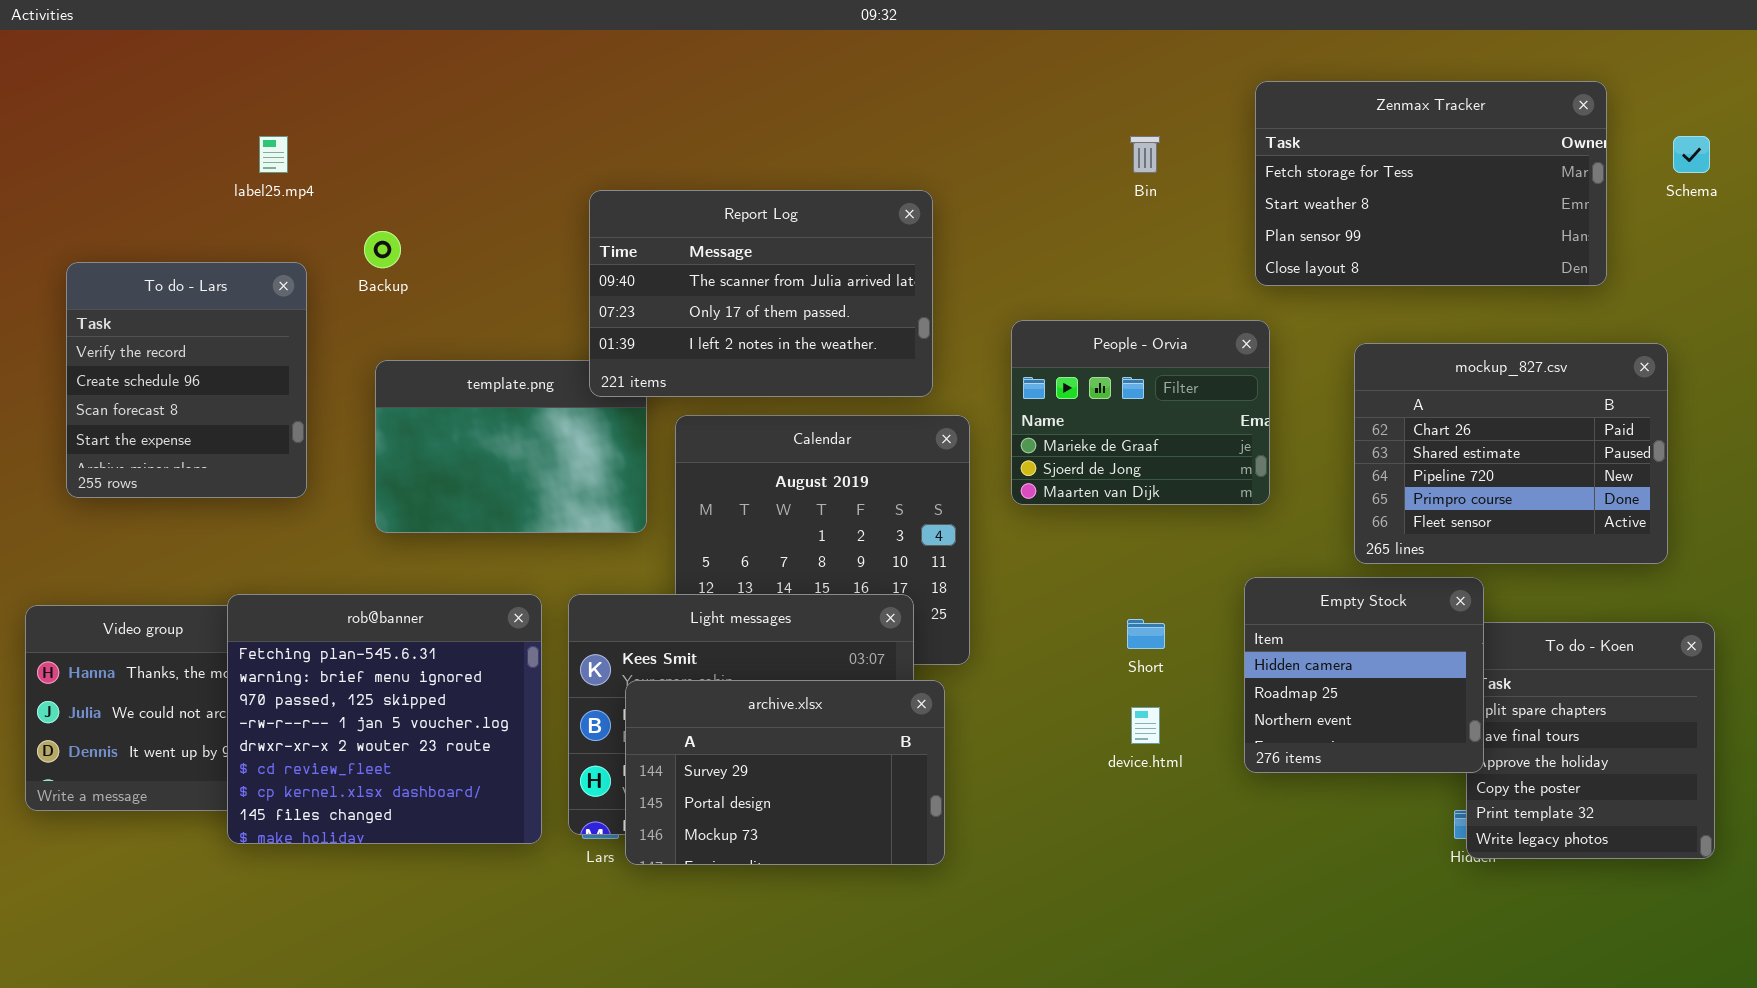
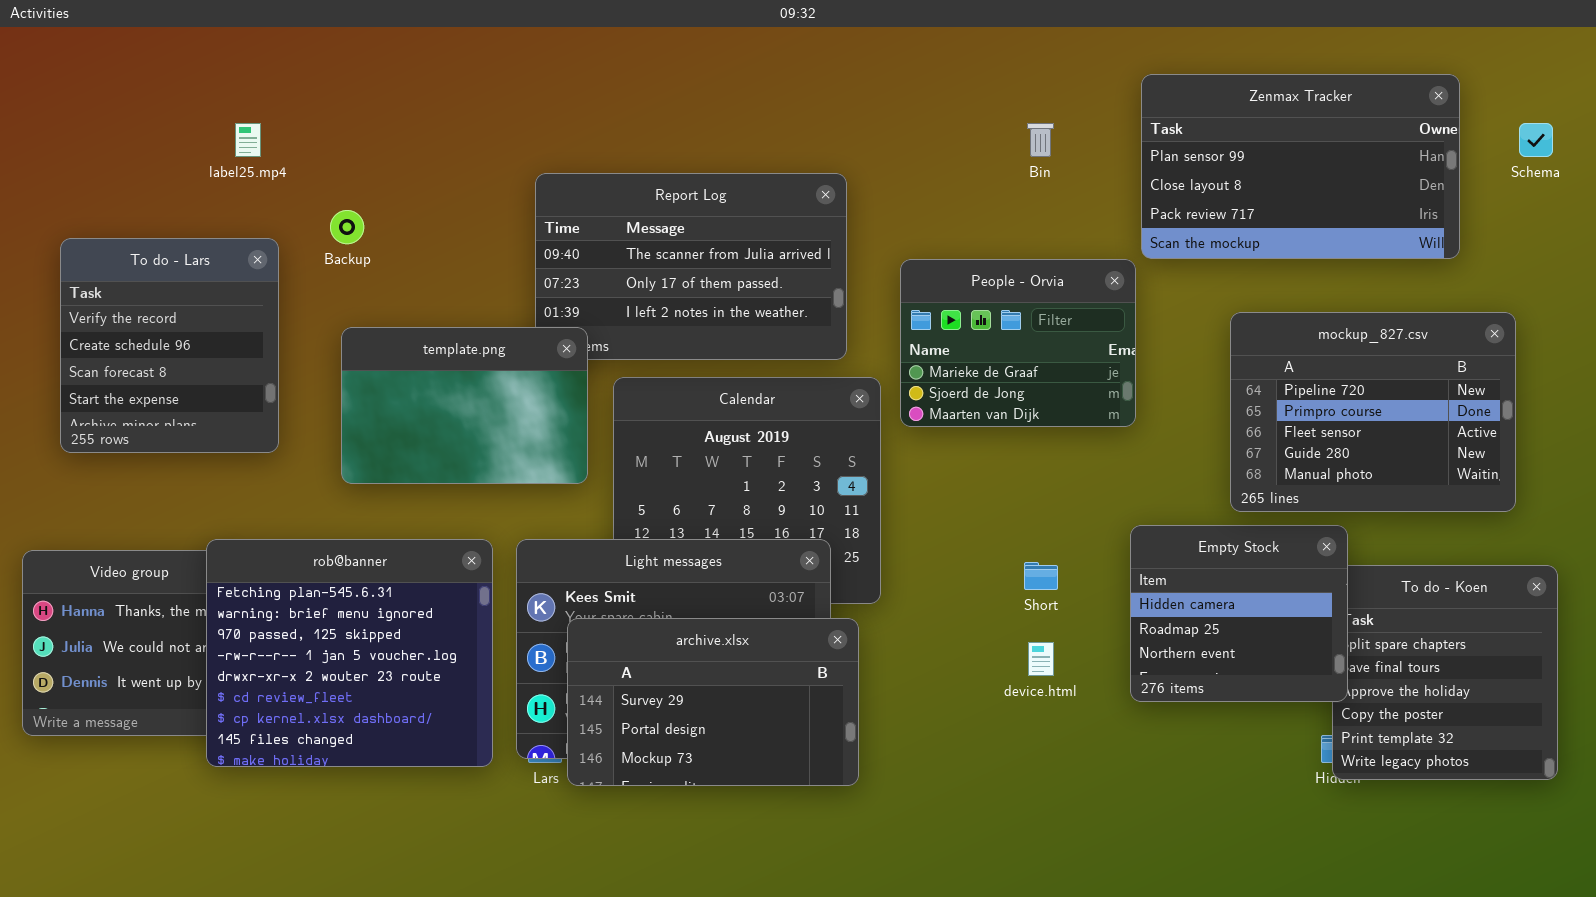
Zenmax Tracker: [1255,81,1607,286] -> [1141,74,1460,259], scrolled down 2 rows
People - Orvia: [1011,320,1270,505] -> [900,259,1136,427], moved
mockup_827.csv: [1354,343,1668,564] -> [1230,312,1516,512], scrolled down 2 rows
template.png: [375,360,647,533] -> [341,327,588,484], raised

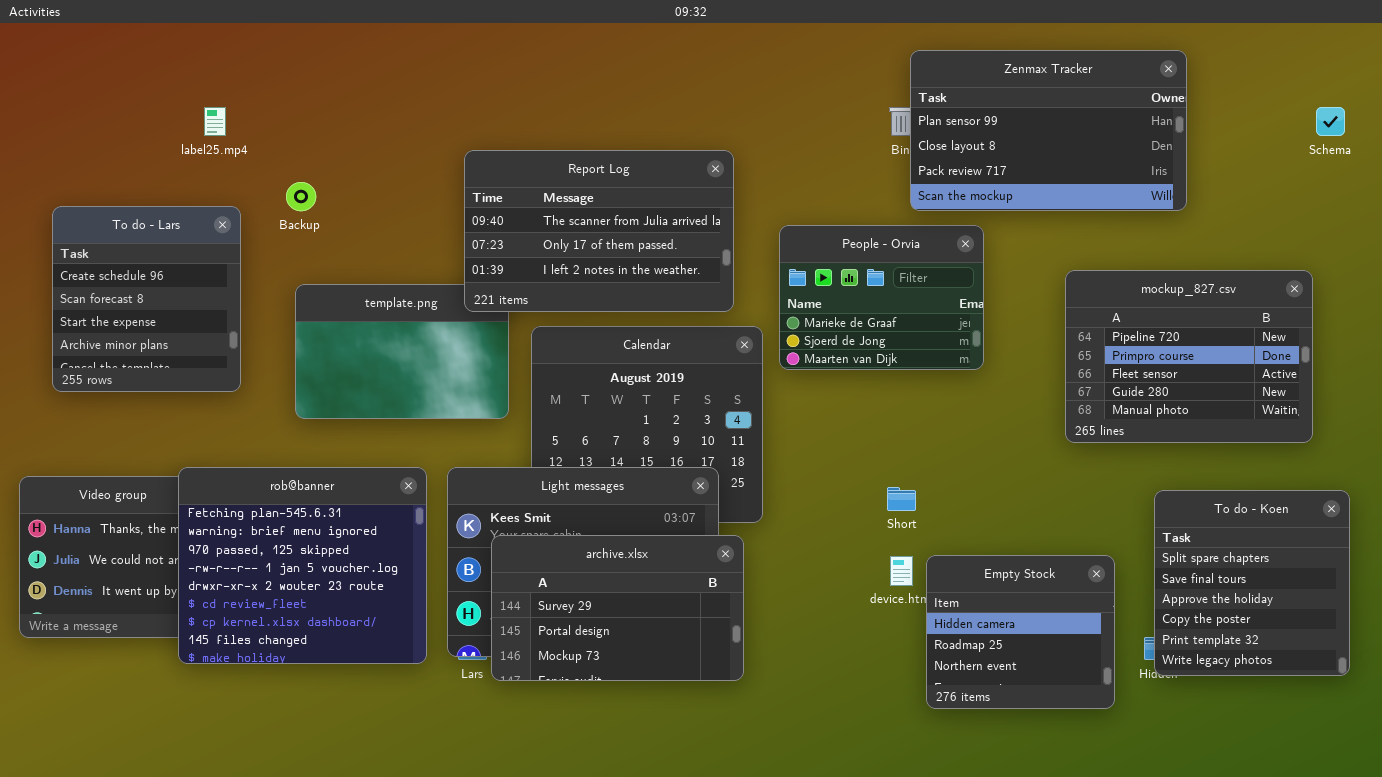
Zenmax Tracker: [1141,74,1460,259] -> [910,50,1187,211], moved
Report Log: [535,173,847,360] -> [464,150,734,312], raised
To do - Lars: [60,238,279,453] -> [52,206,241,392], scrolled down 1 row
Empty Stock: [1130,525,1348,702] -> [926,555,1115,709], moved

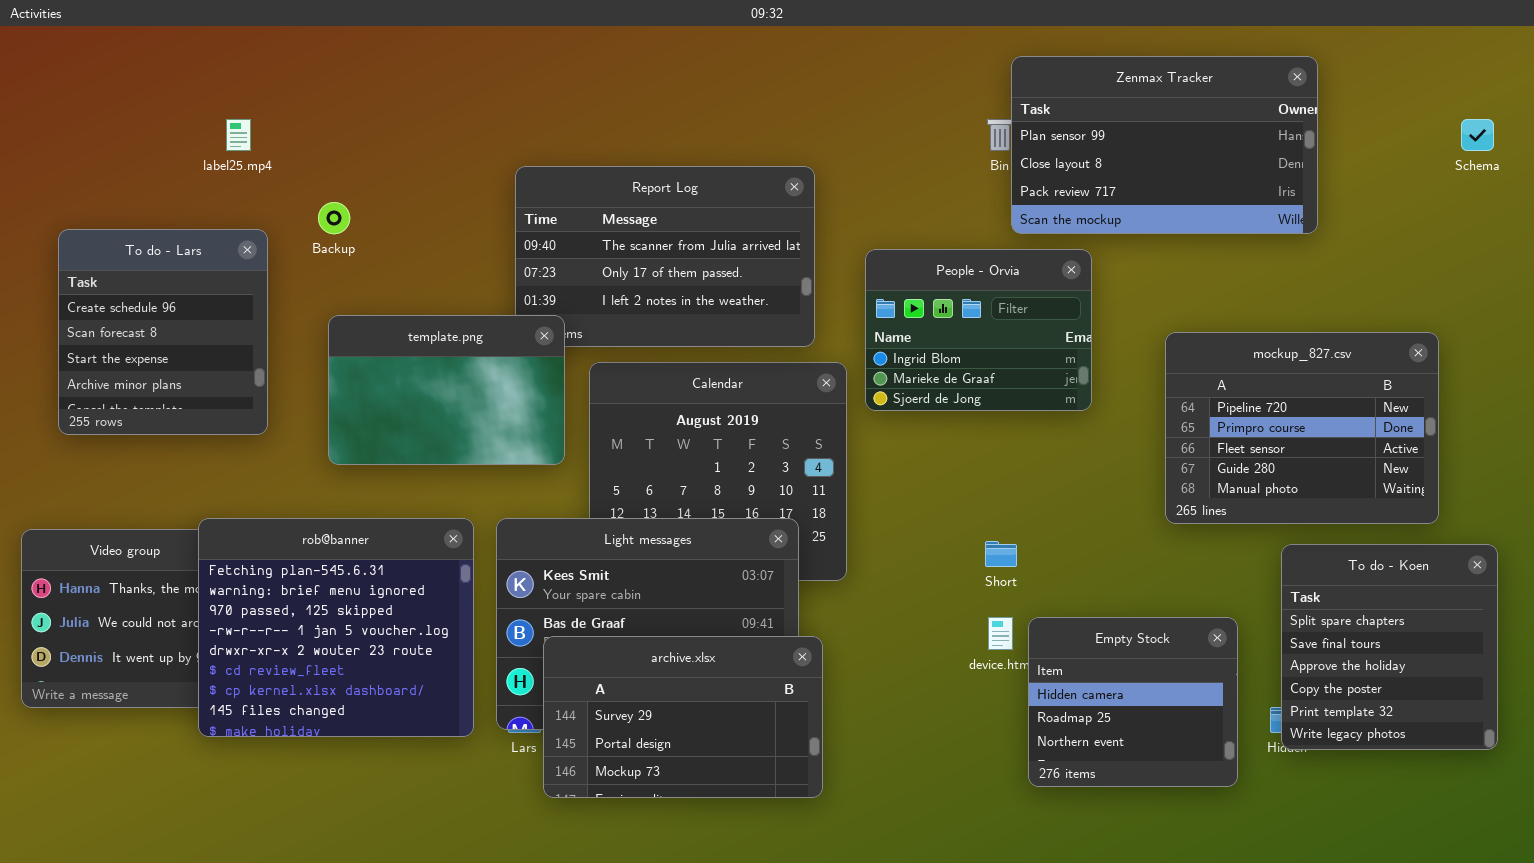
People - Orvia: [779,225,984,370] -> [865,249,1092,411], scrolled up 1 row
mockup_827.csv: [1065,270,1313,443] -> [1165,332,1439,524], moved
template.png: [295,284,509,419] -> [328,315,565,465], raised
archive.xlsx: [491,535,744,681] -> [543,636,823,798], moved

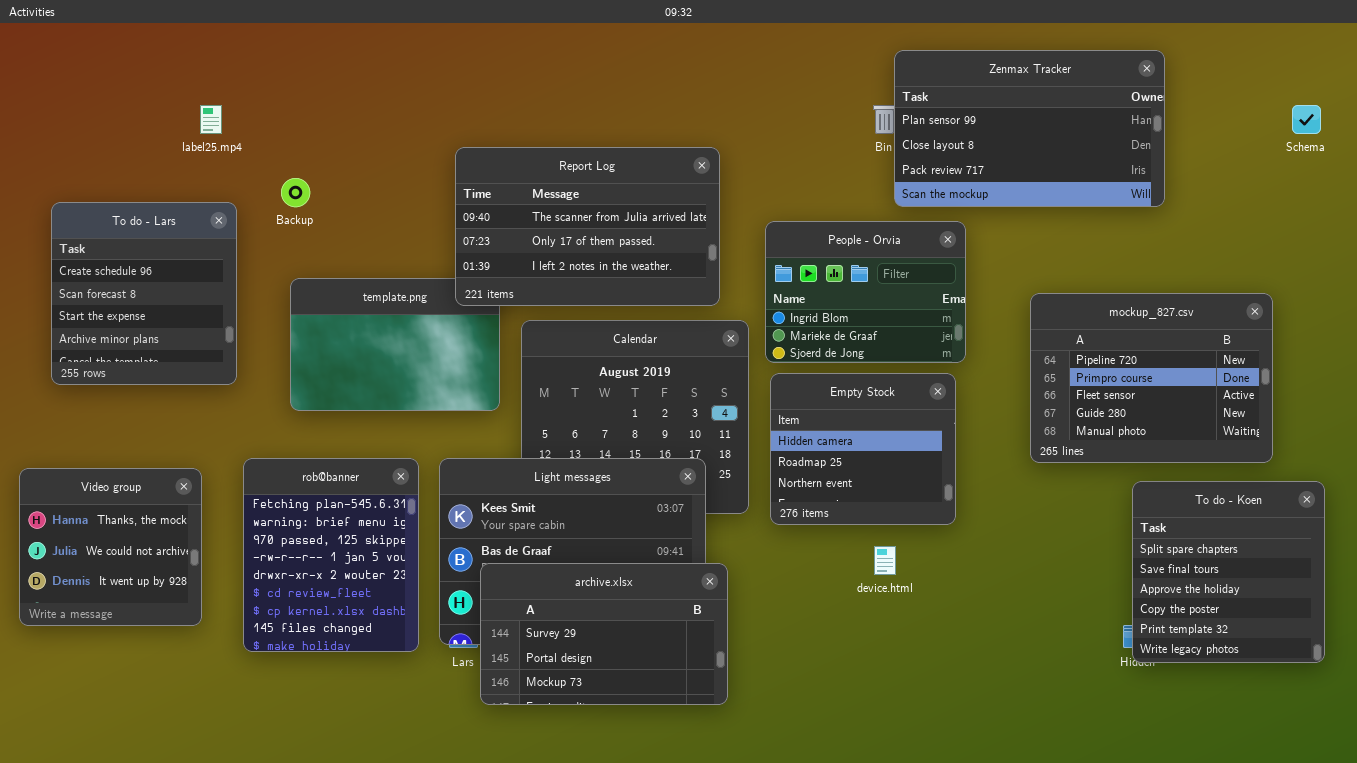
Report Log: [515,166,815,347] -> [455,147,720,306], raised
rob@banner: [198,518,474,737] -> [243,458,419,652], resized
Empty Stock: [1028,617,1238,787] -> [770,373,956,525], moved

